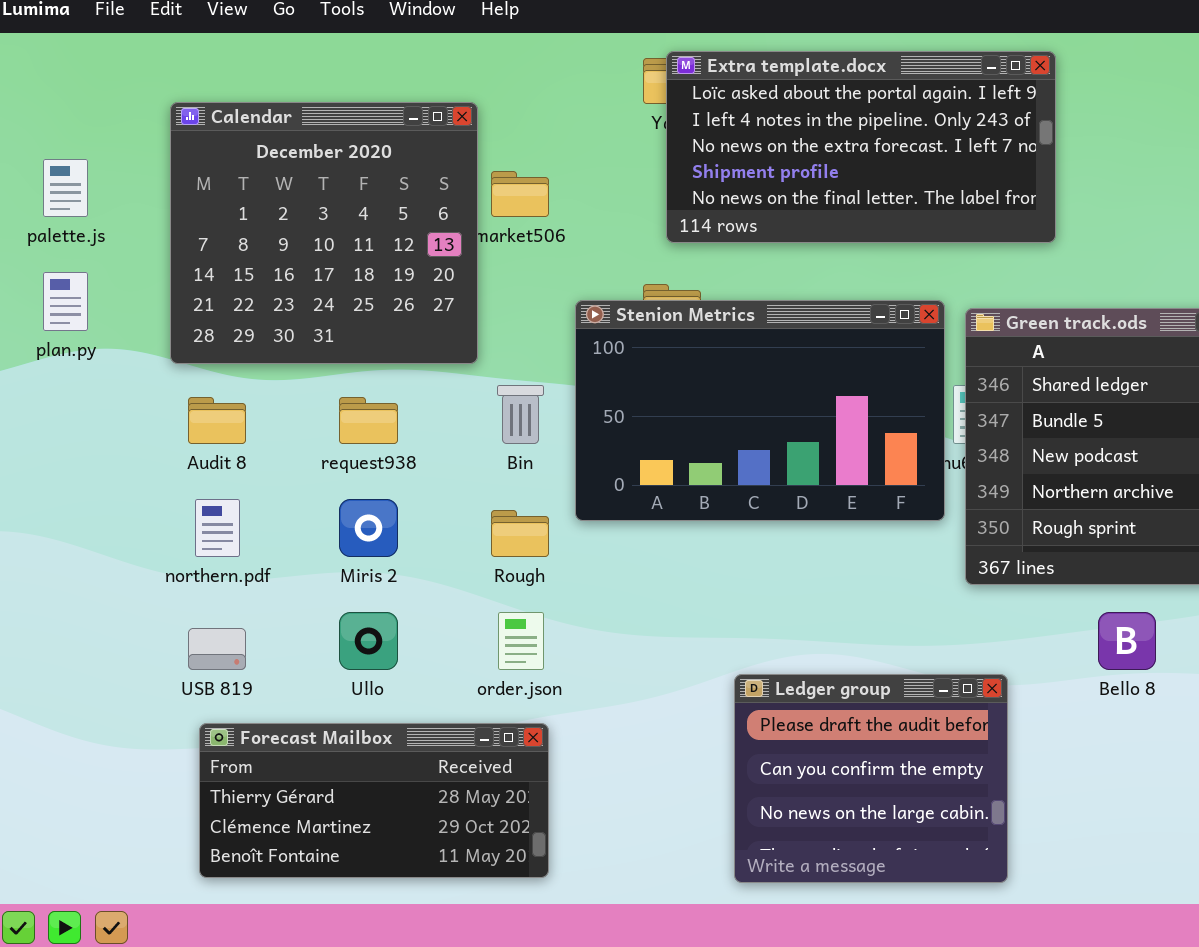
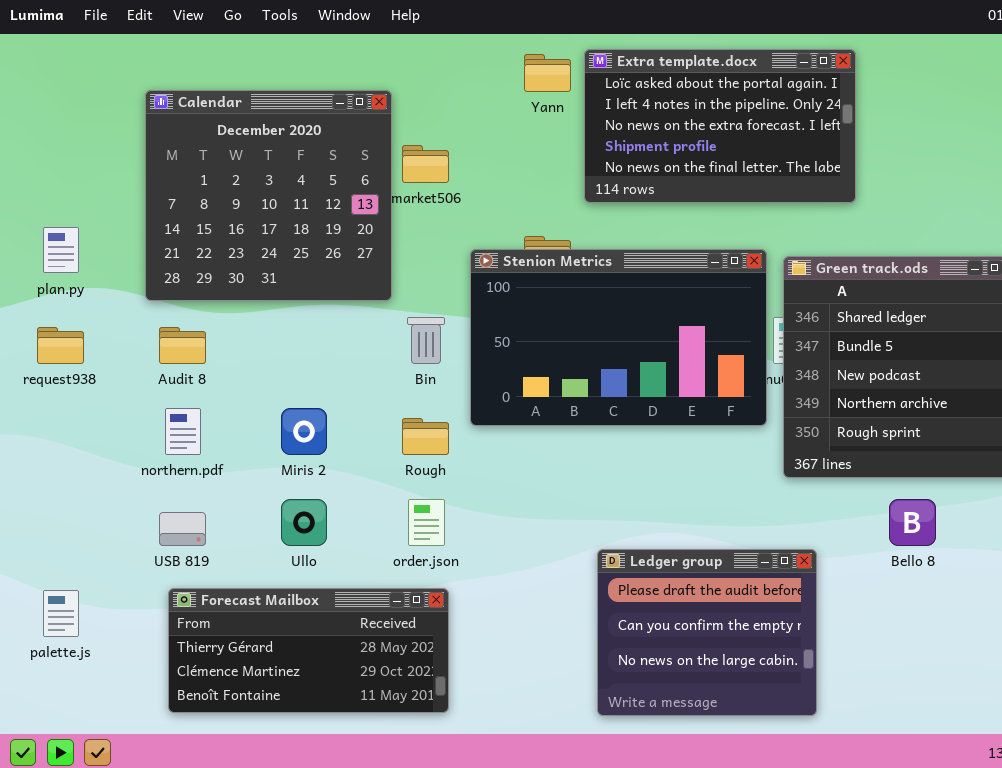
Extra template.docx: [666,51,1056,243] -> [584,49,856,203], resized
palette.js: [43,159,88,217] -> [43,590,79,637], moved
request938: [339,397,398,444] -> [37,327,84,364], moved

